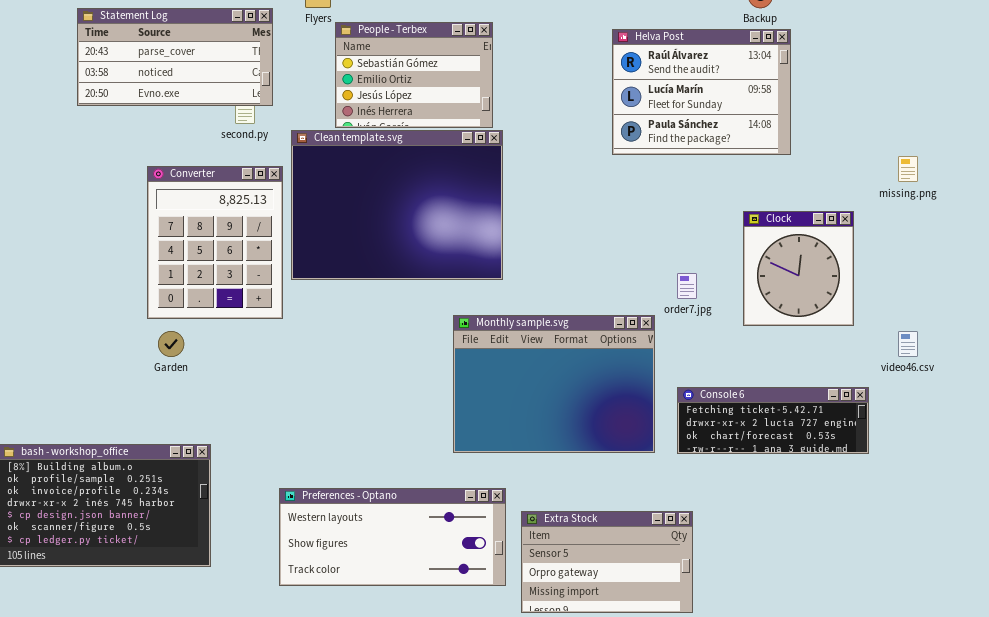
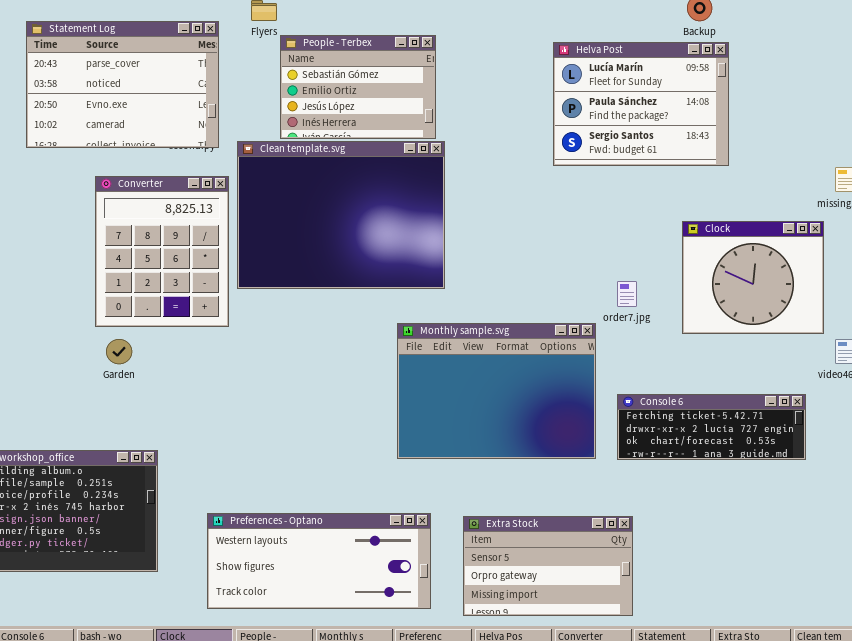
Statement Log: [77,8,273,106] -> [26,21,219,148], resized
Helva Post: [612,29,791,155] -> [553,42,729,166], scrolled down 1 row
Clock: [743,211,854,326] -> [682,221,824,334], resized
Preferences - Optano: [279,488,506,586] -> [207,513,431,609], moved

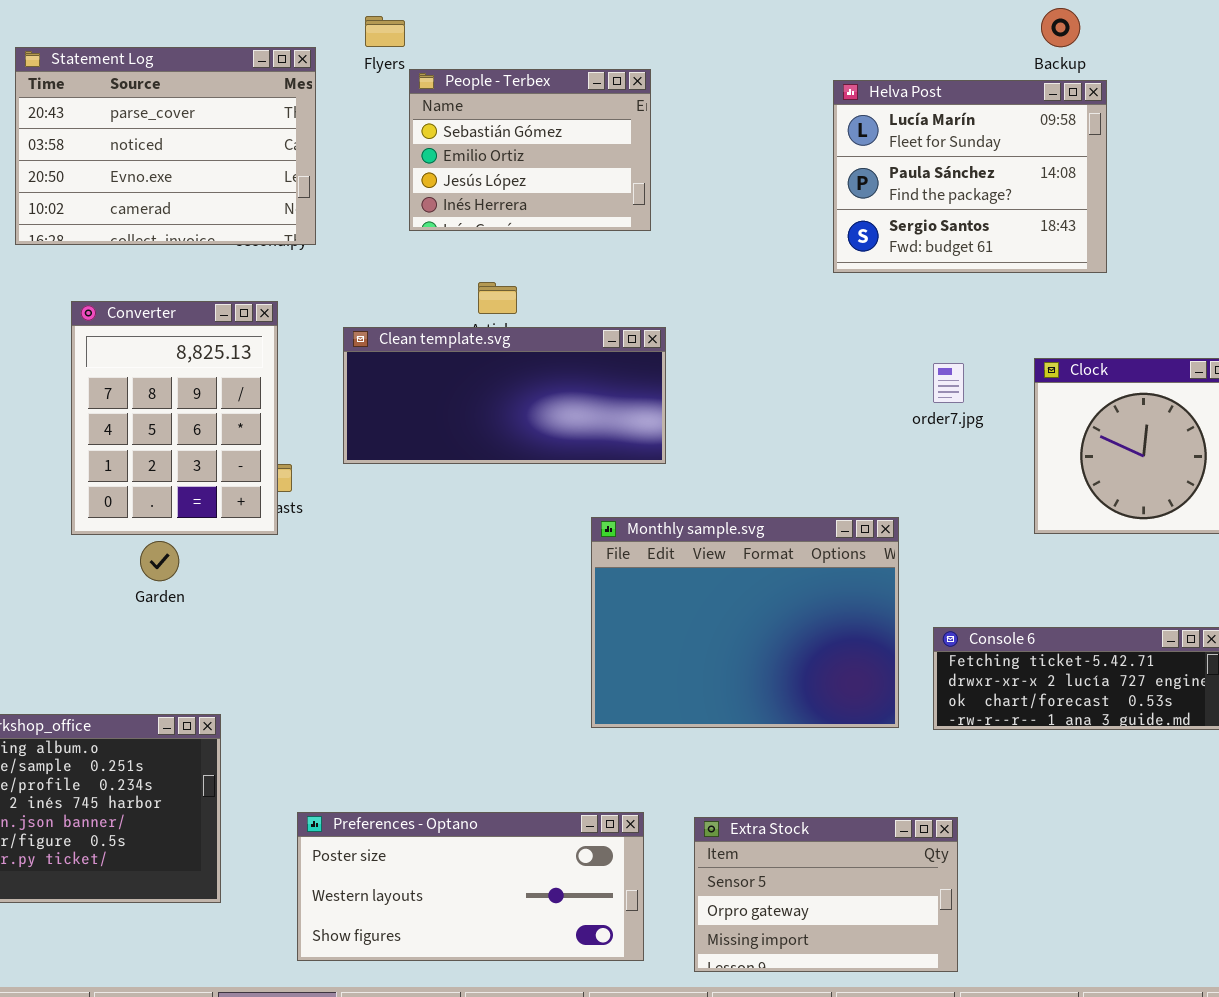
Clean template.svg: [237,141,445,289] -> [343,327,666,464], resized
Converter: [95,176,229,327] -> [71,301,278,535], moved
order7.jpg: [617,281,637,307] -> [933,363,964,403], moved
Preferences - Optano: [207,513,431,609] -> [297,812,644,961], scrolled up 1 row

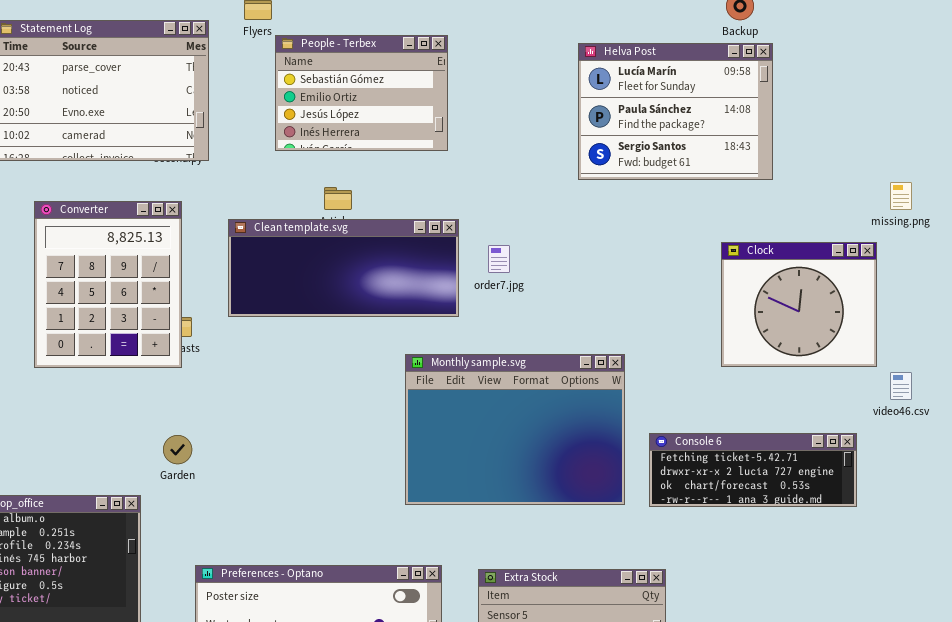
order7.jpg: [933,363,964,403] -> [488,245,510,273], moved
Garden: [140,541,179,581] -> [163,435,192,464], moved

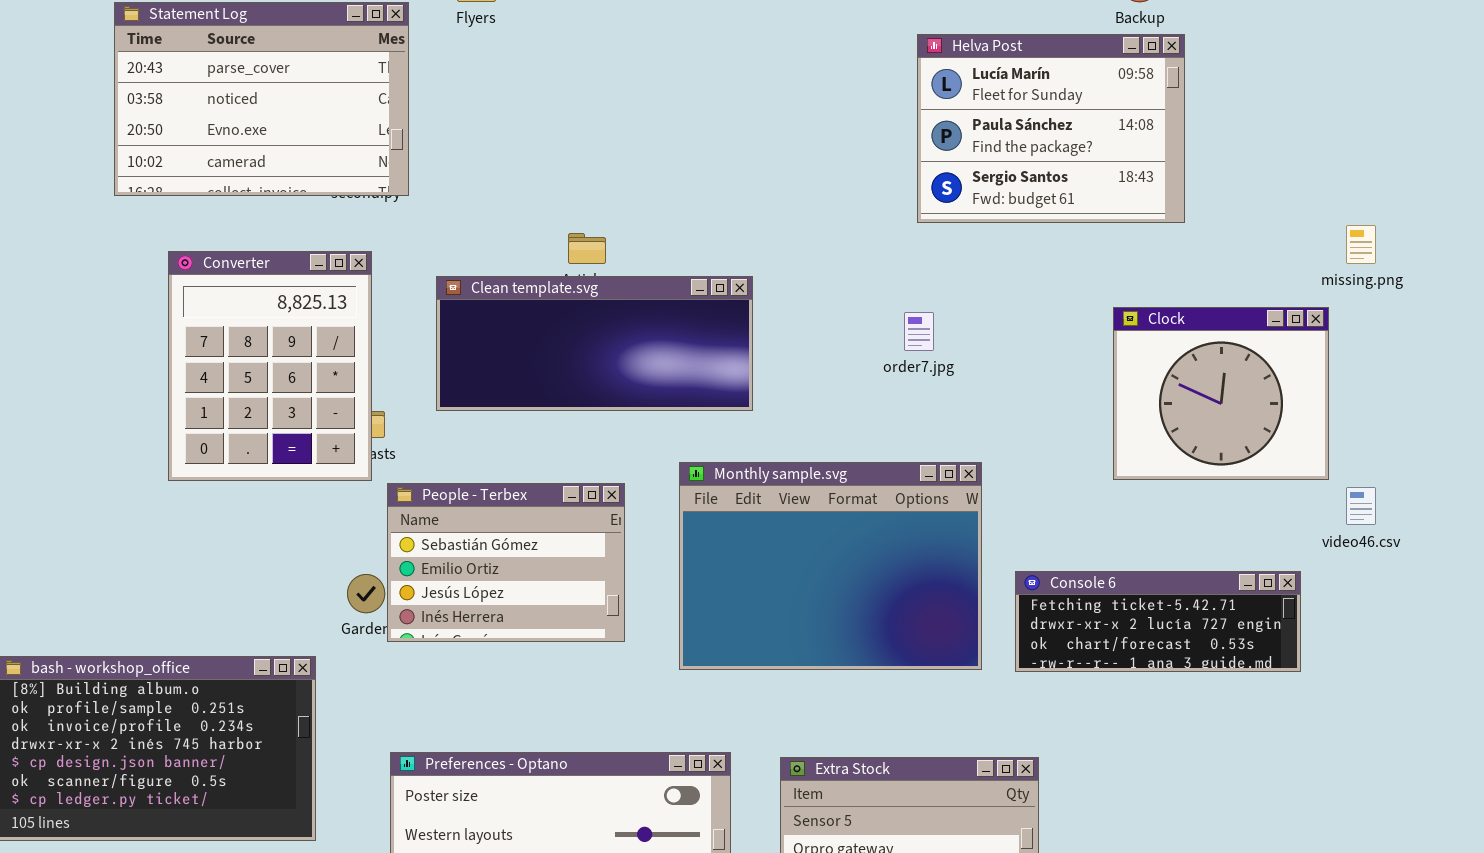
People - Terbex: [275,35,448,151] -> [387,483,625,642], moved
order7.jpg: [488,245,510,273] -> [904,312,934,351], moved

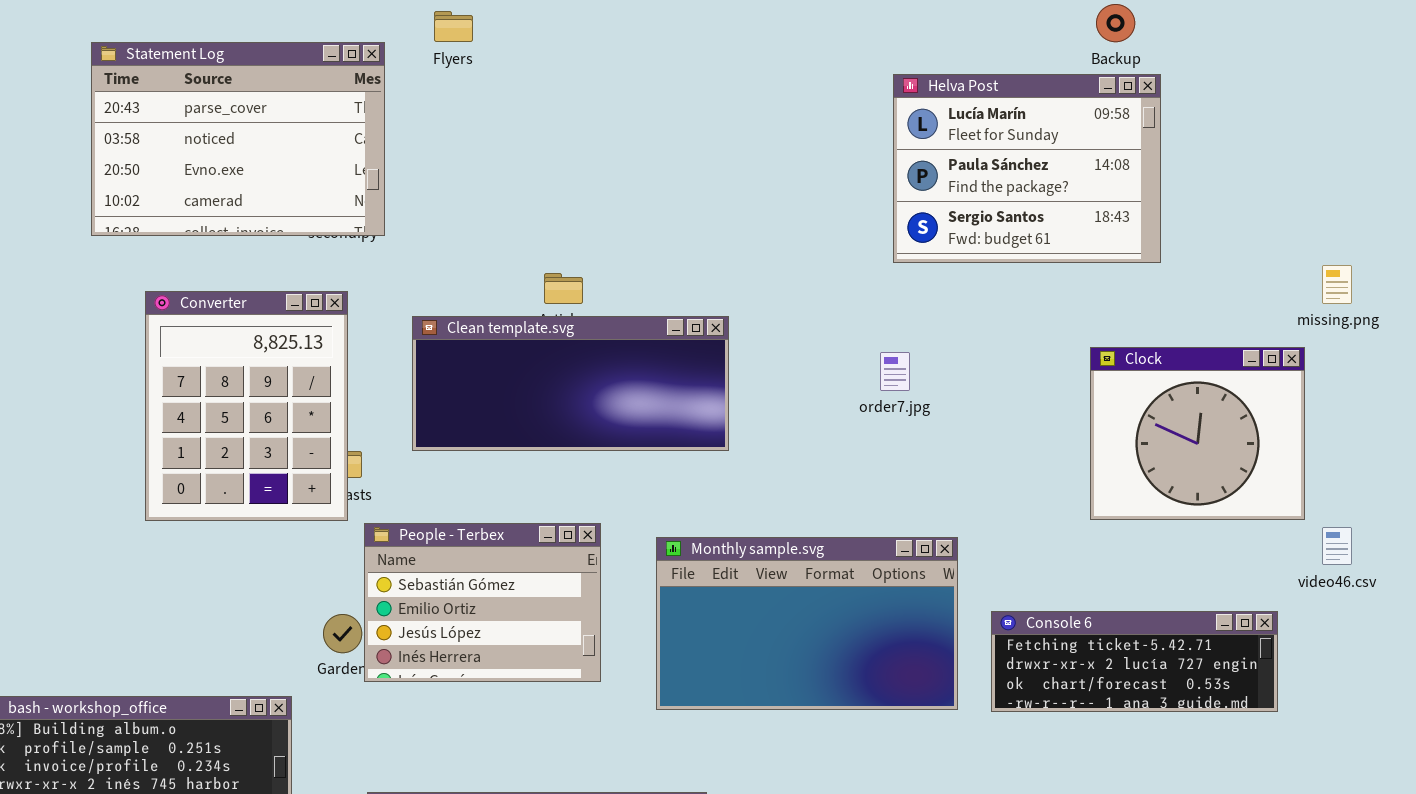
Monthly sample.svg: [679,462,982,670] -> [656,537,958,710], resized

